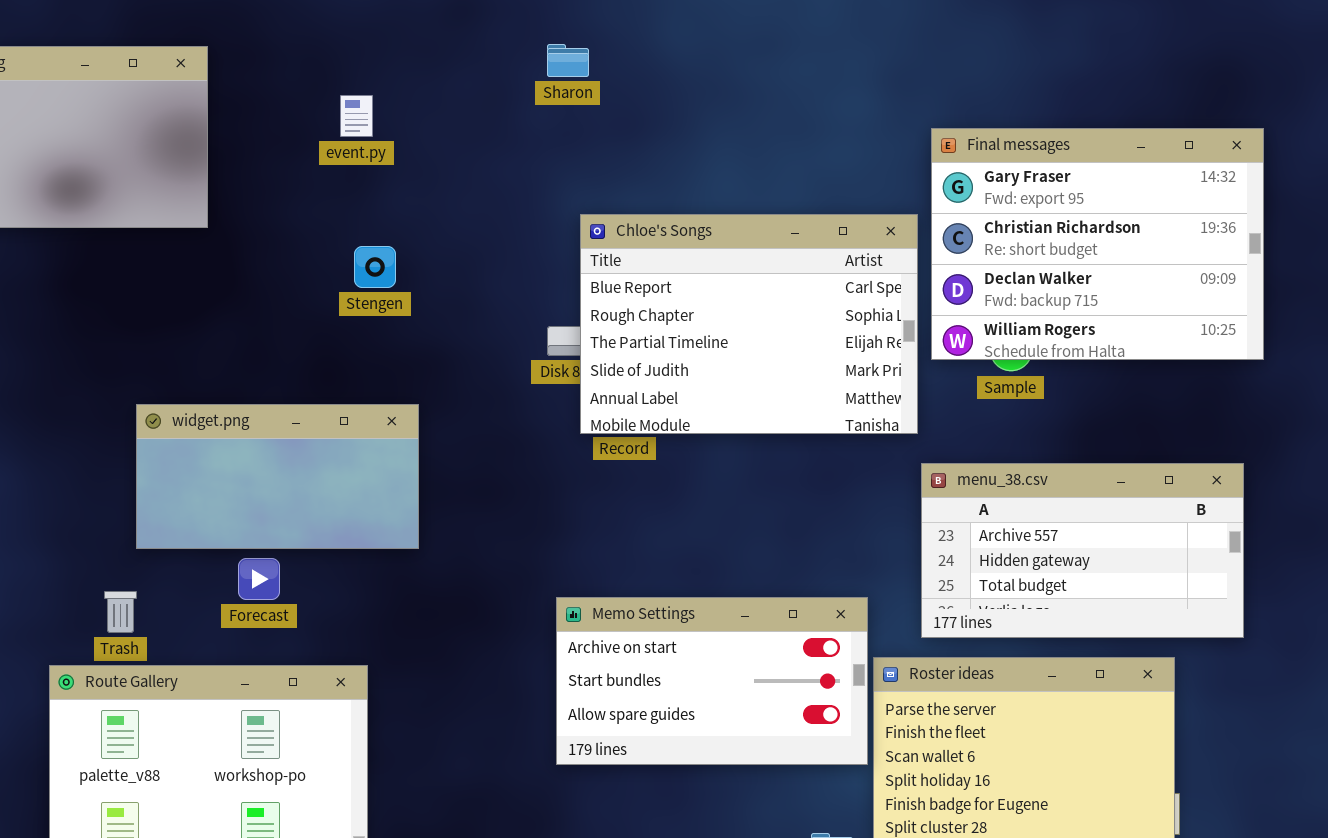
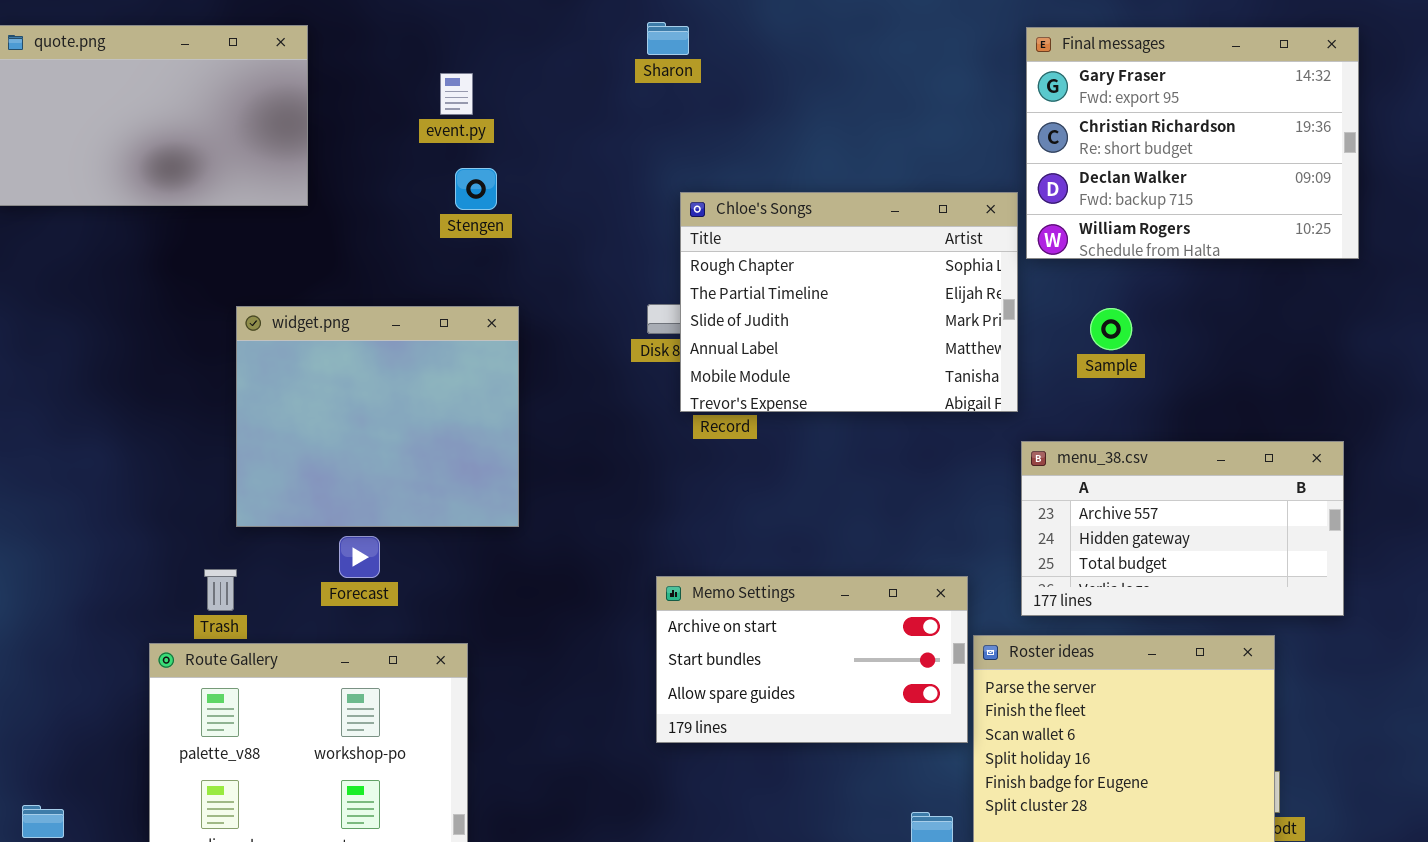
Final messages: [931,128,1264,360] -> [1026,27,1359,259], moved
Chloe's Songs: [580,214,918,434] -> [680,192,1018,412], scrolled down 1 row
Stengen: [354,246,396,288] -> [455,168,497,210], moved
widget.png: [136,404,419,549] -> [236,306,519,527], resized

